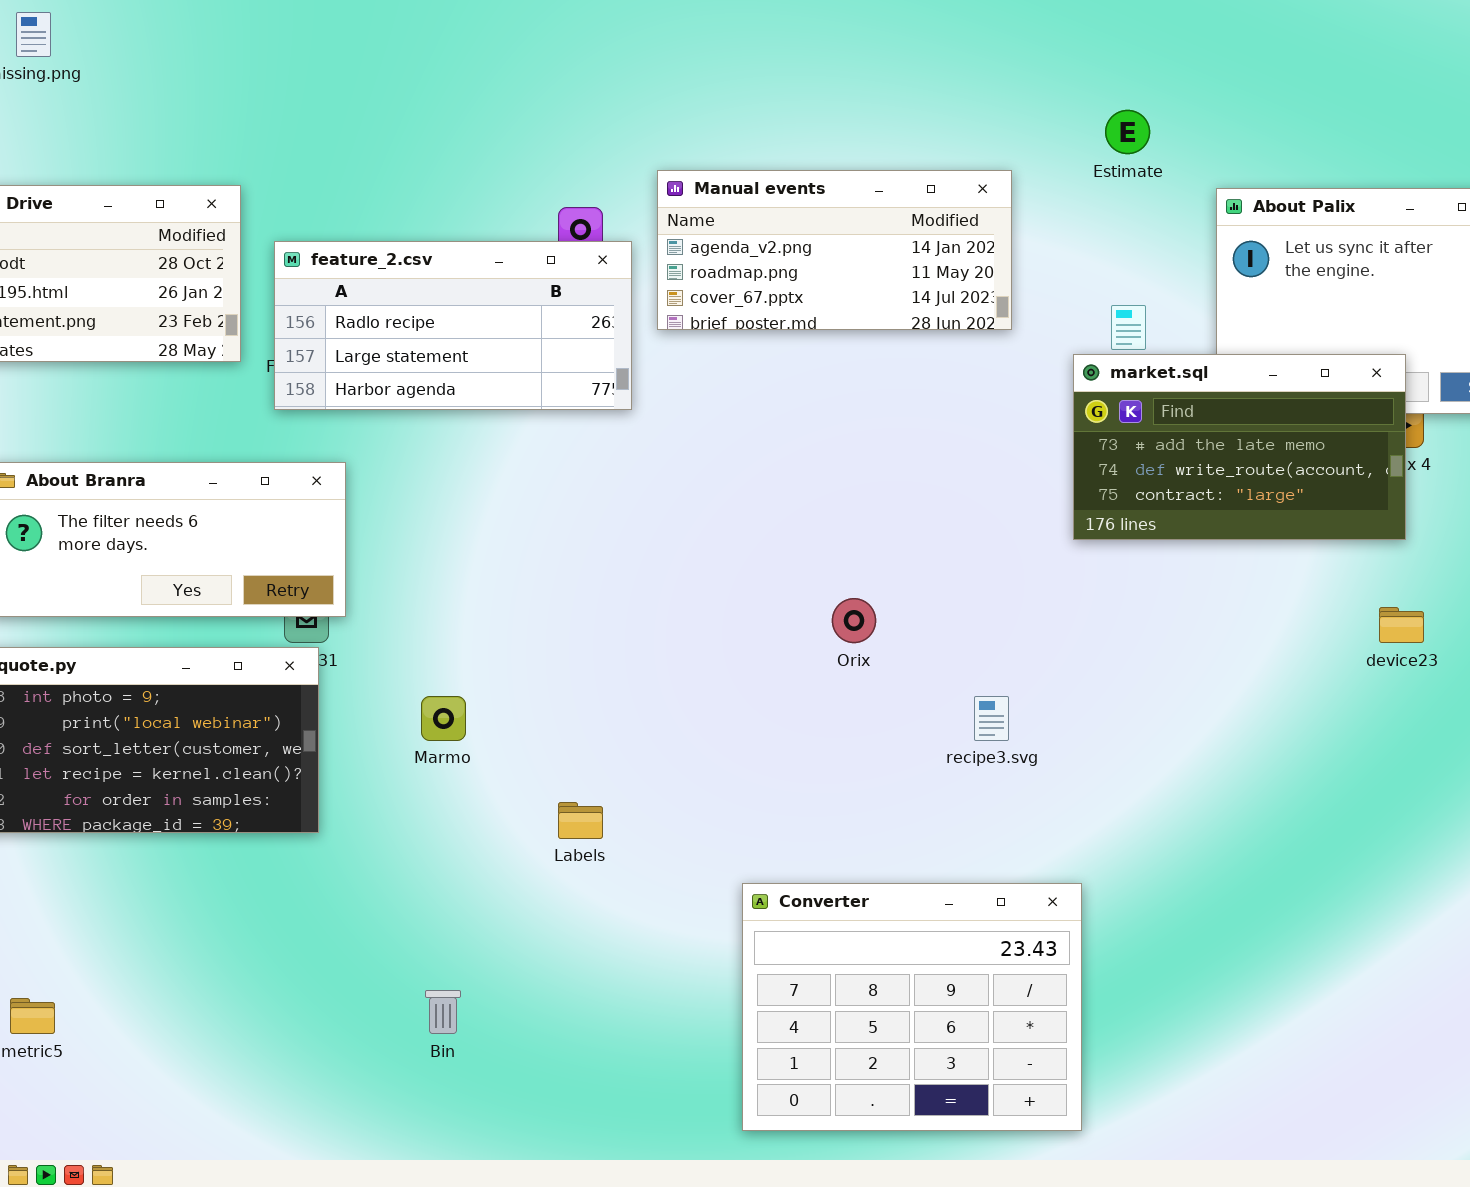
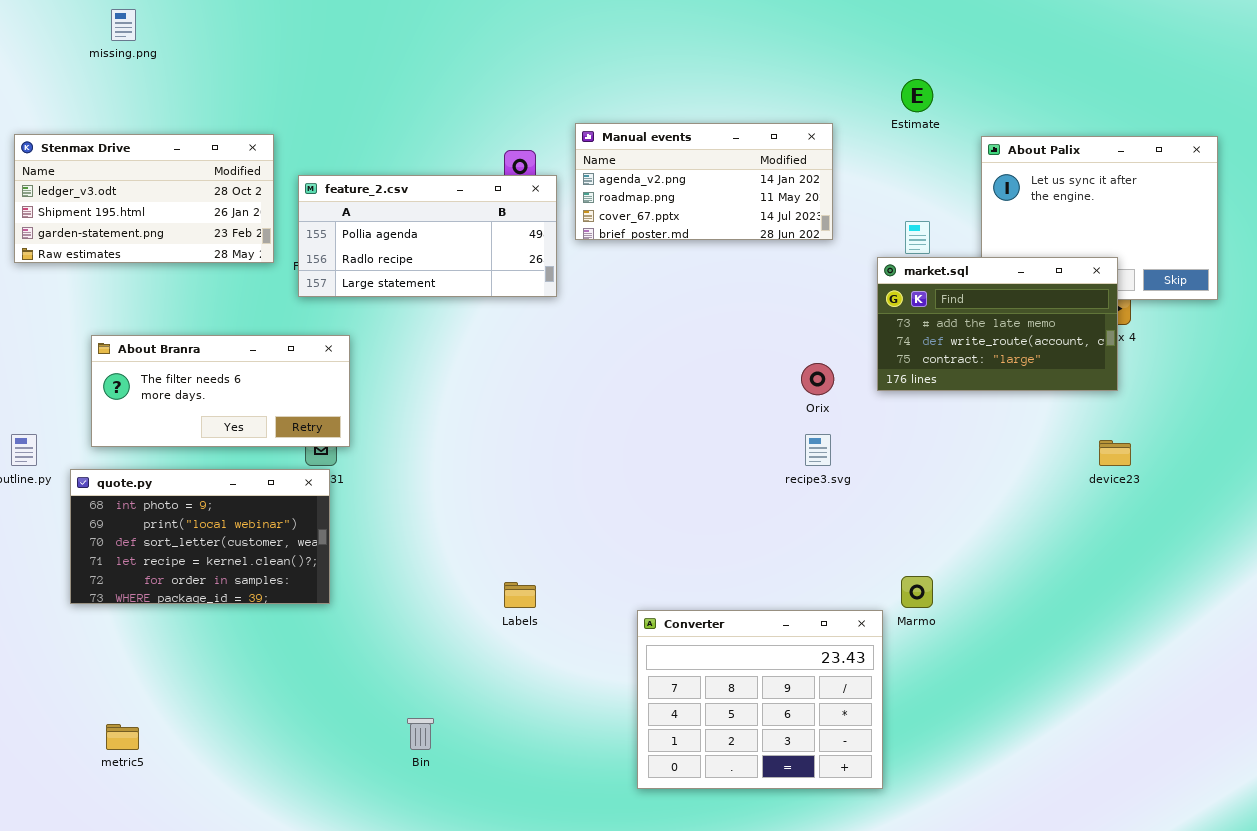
feature_2.csv: [274,241,632,410] -> [298,175,557,297], scrolled up 1 row
Orix: [832,598,876,643] -> [801,363,834,395], moved
Marmo: [421,696,466,741] -> [901,576,933,608], moved
recipe3.svg: [974,696,1009,741] -> [805,434,831,466], moved
Converter: [742,883,1082,1131] -> [637,610,883,789], moved

